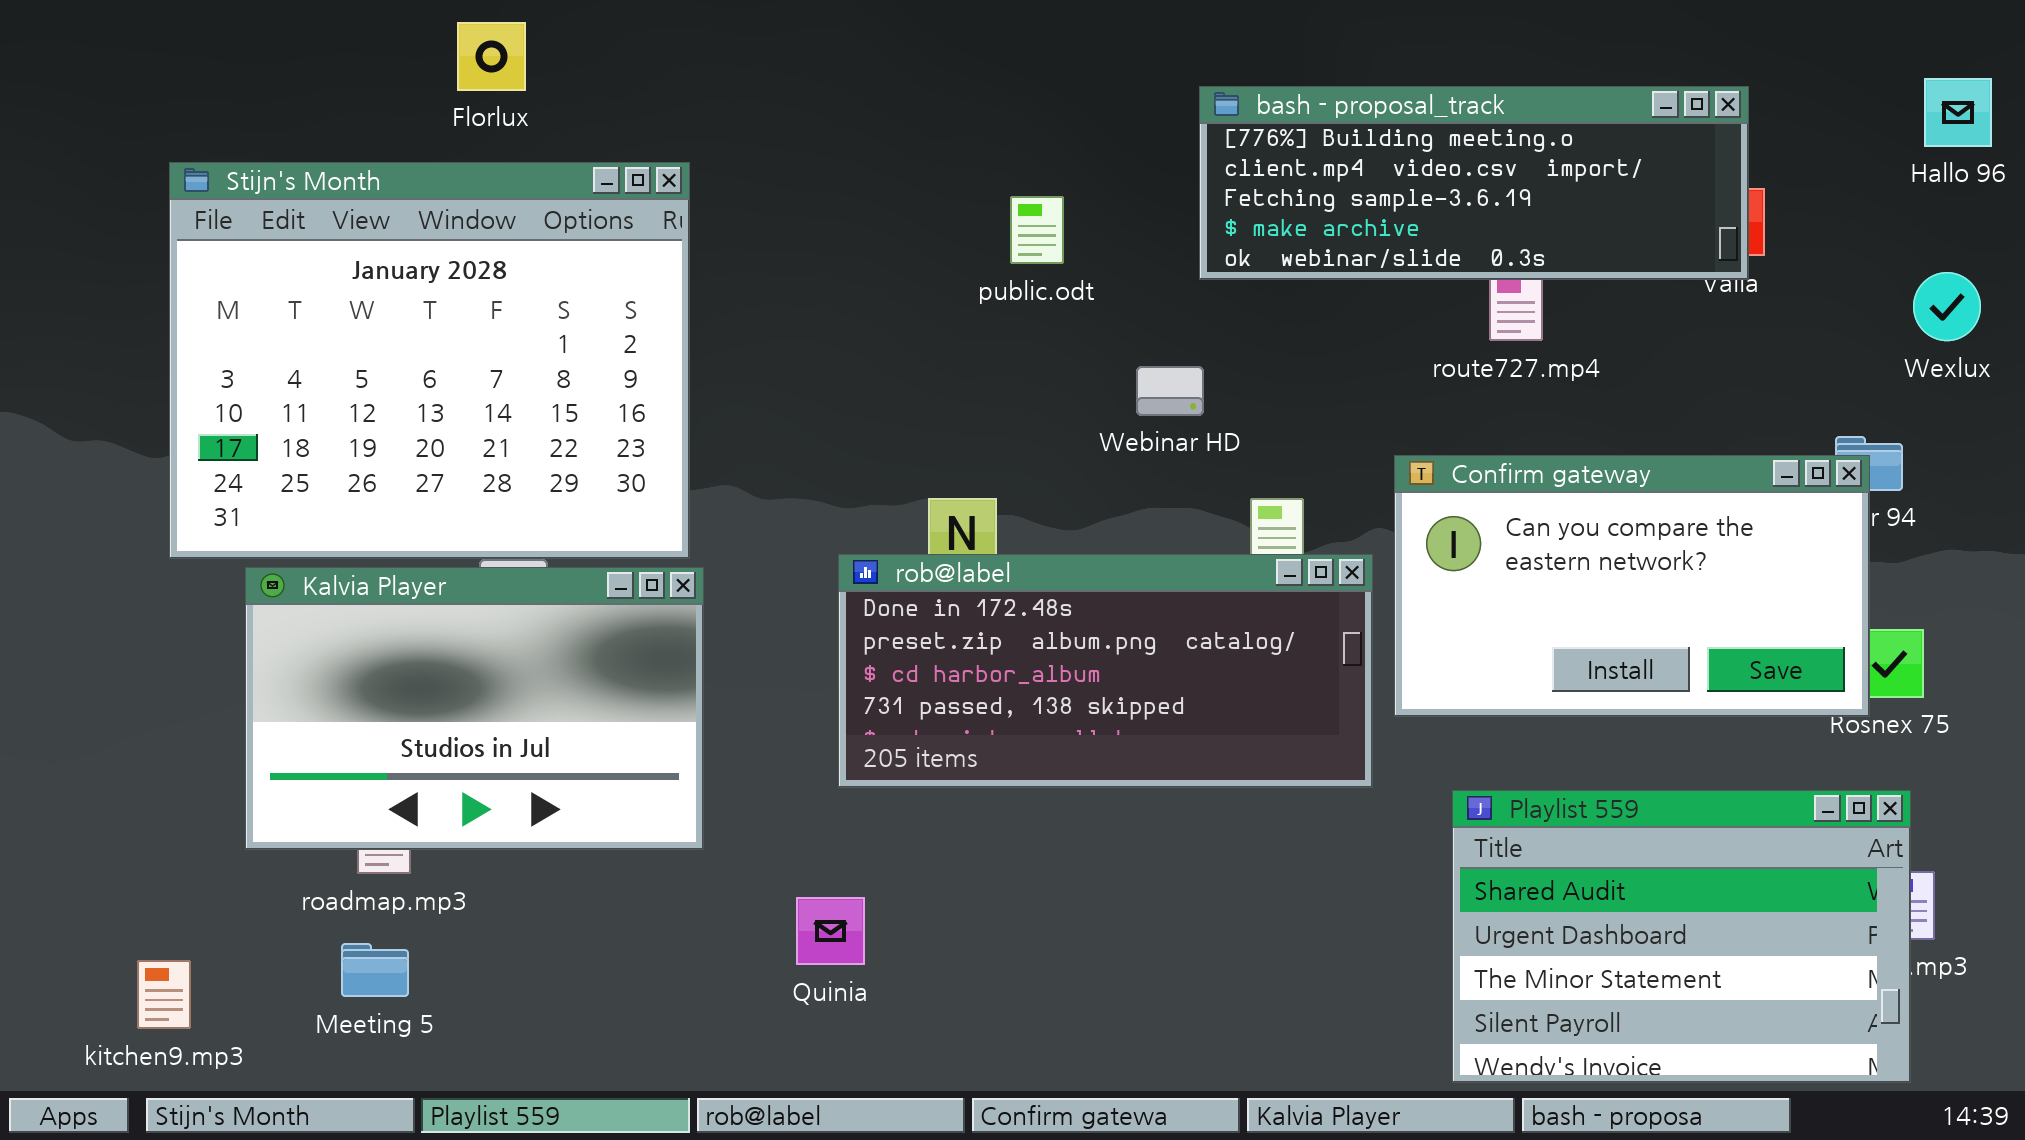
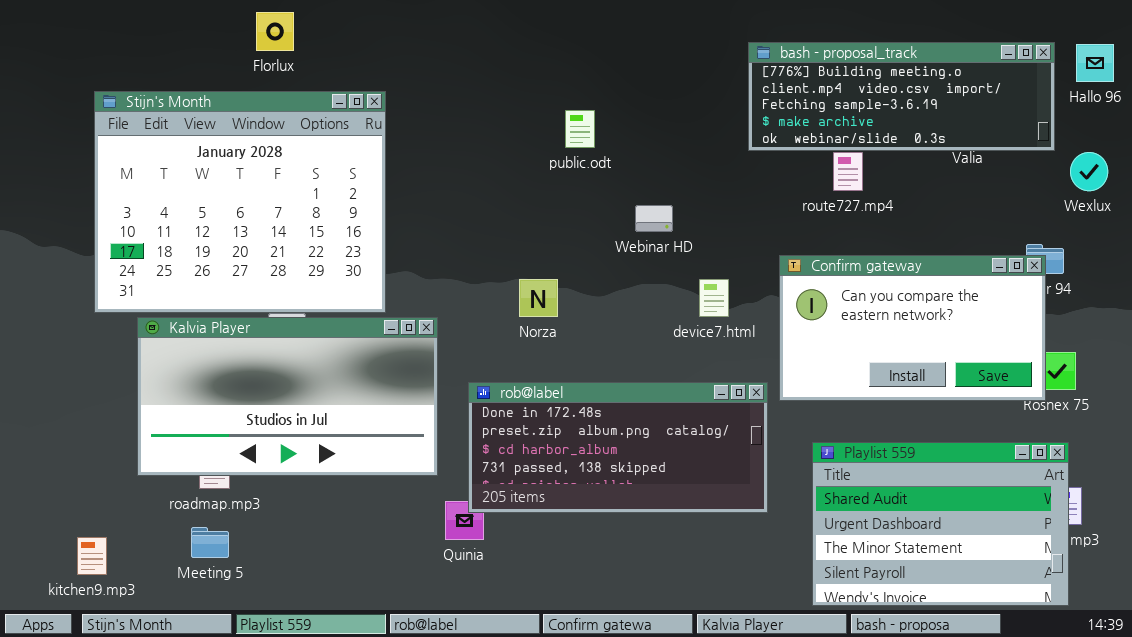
bash - proposal_track: [1199,86,1749,280] -> [748,42,1055,151], moved
rob@label: [838,554,1373,788] -> [468,382,768,513], moved
Kalvia Player: [245,567,704,850] -> [137,317,438,476], resized

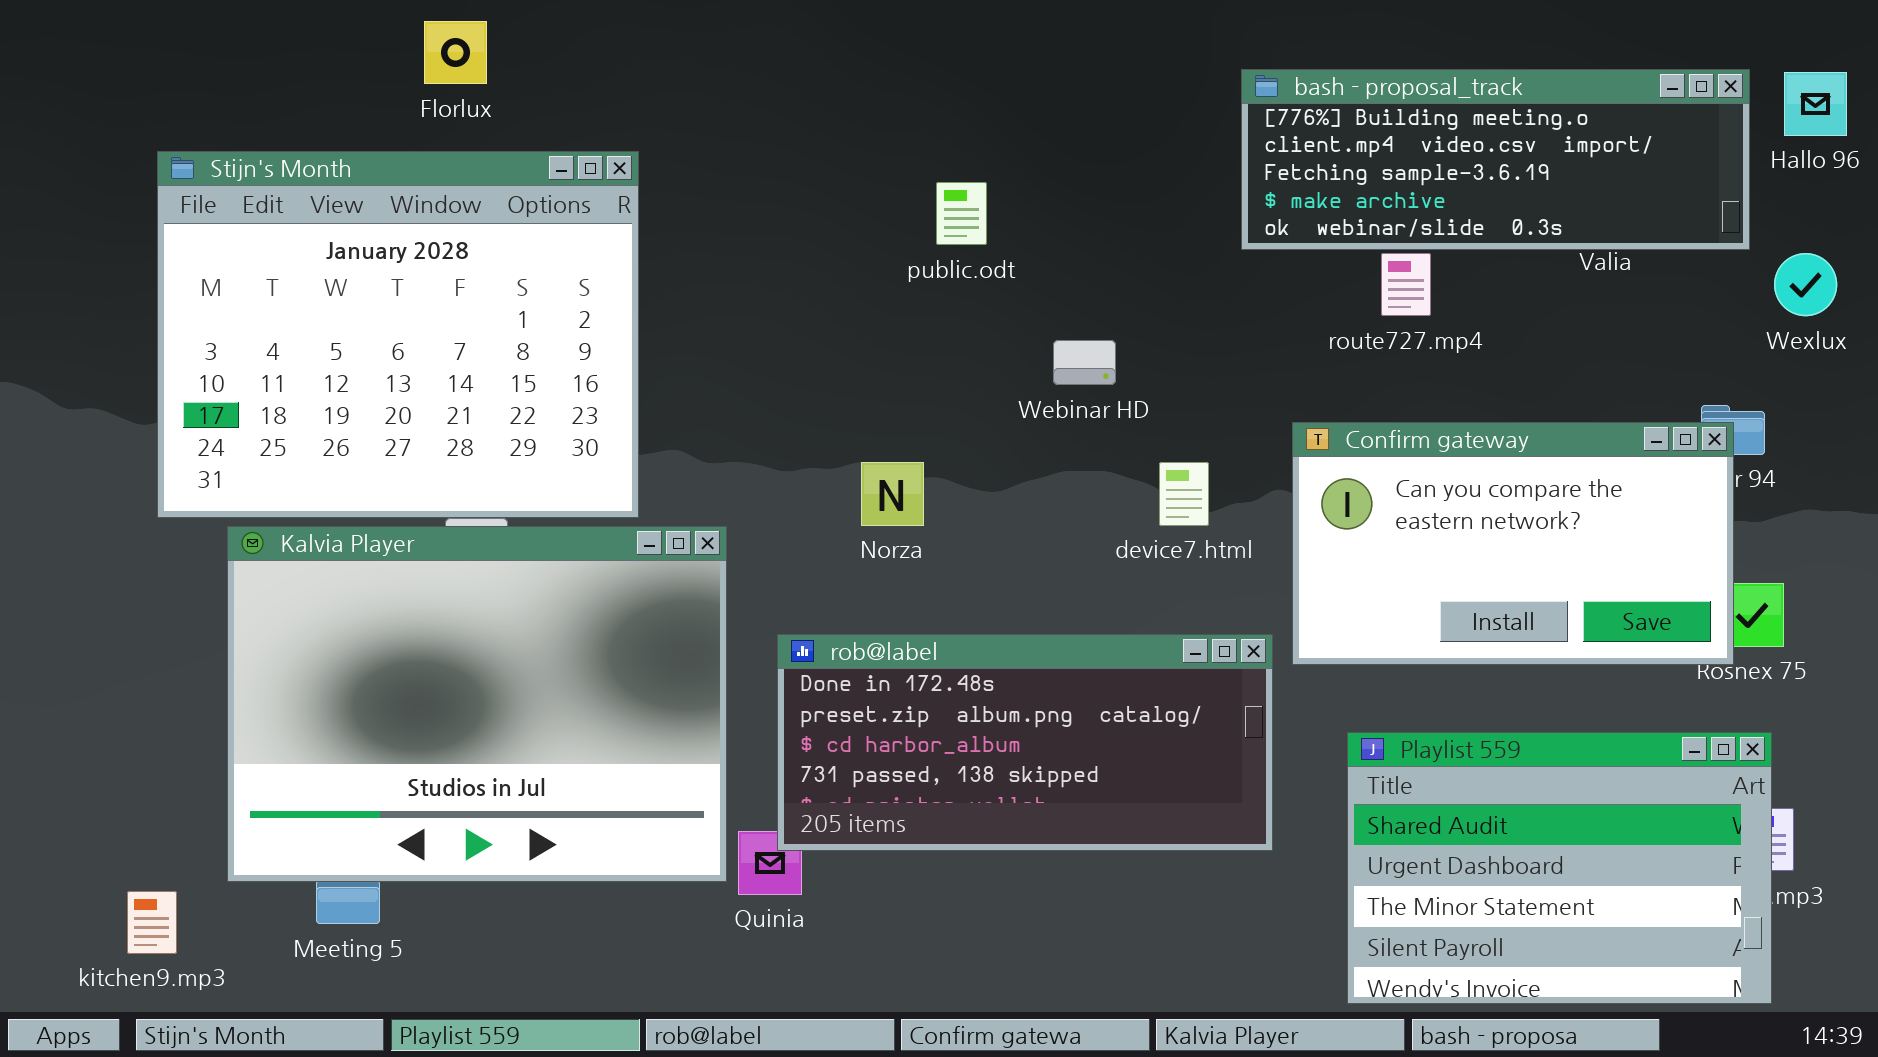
Kalvia Player: [137,317,438,476] -> [227,526,727,882], resized

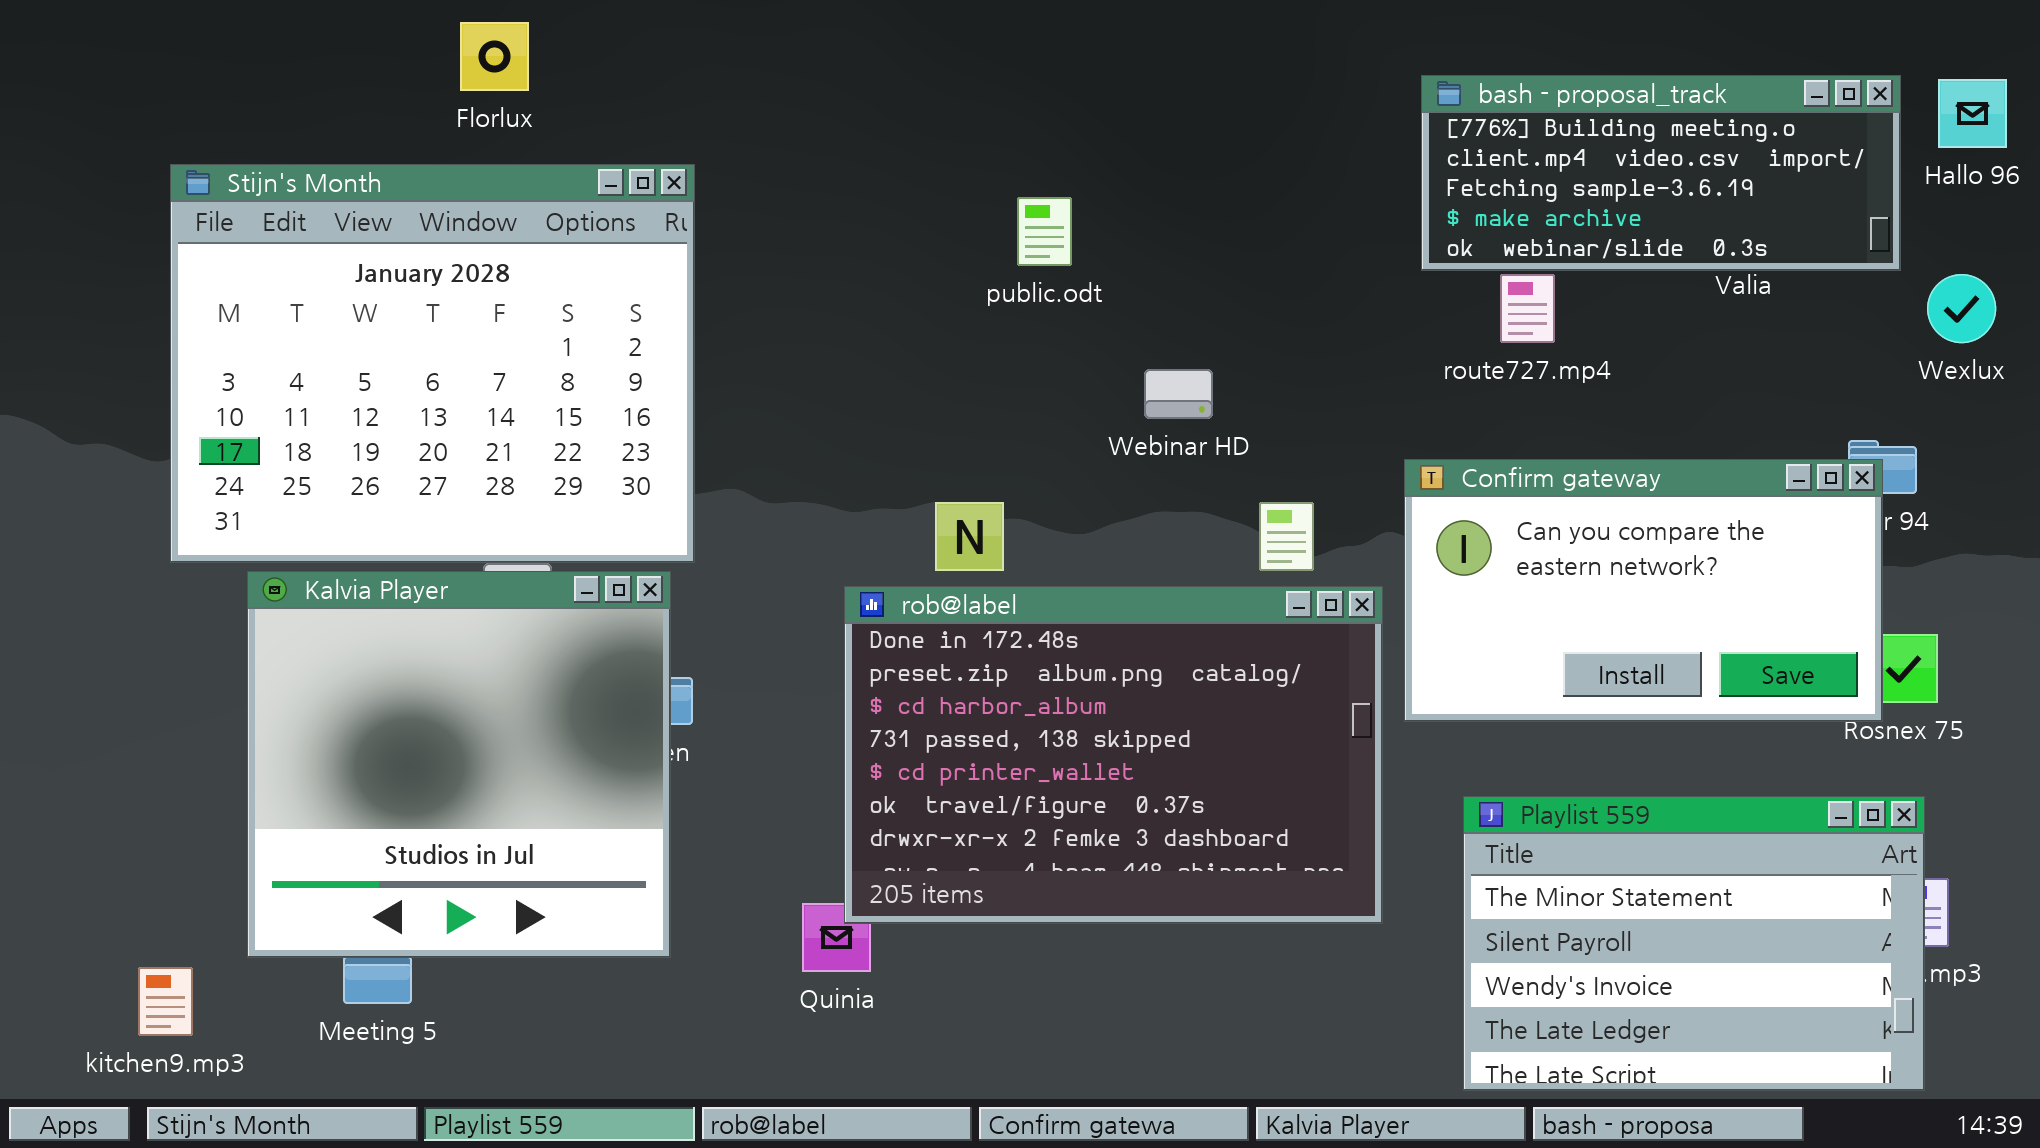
bash - proposal_track: [1241,69,1750,250] -> [1421,75,1901,271], resized
Kalvia Player: [227,526,727,882] -> [247,571,671,958], resized
rob@label: [777,634,1273,851] -> [844,586,1383,924], resized
Playlist 559: [1347,732,1772,1004] -> [1463,796,1925,1091], scrolled down 2 rows

